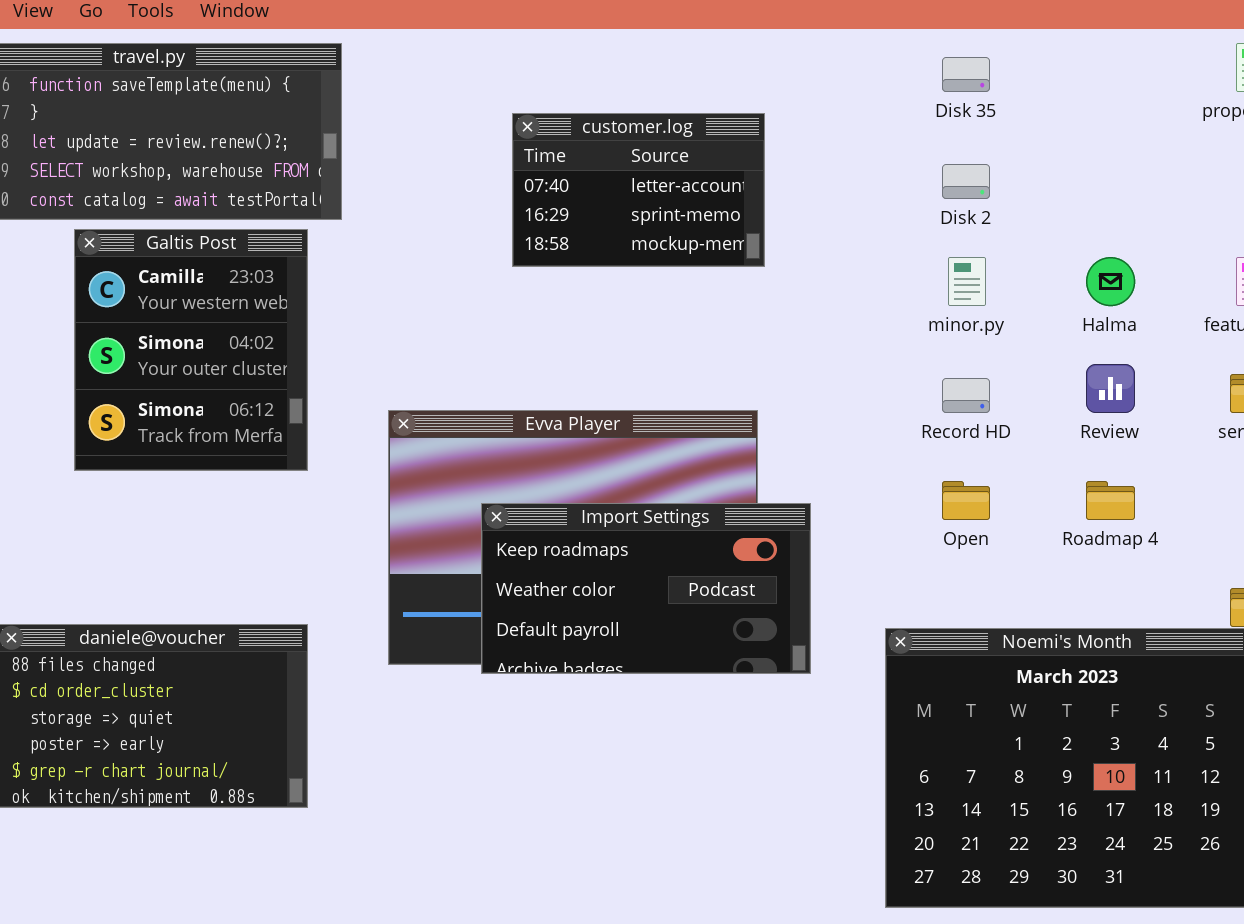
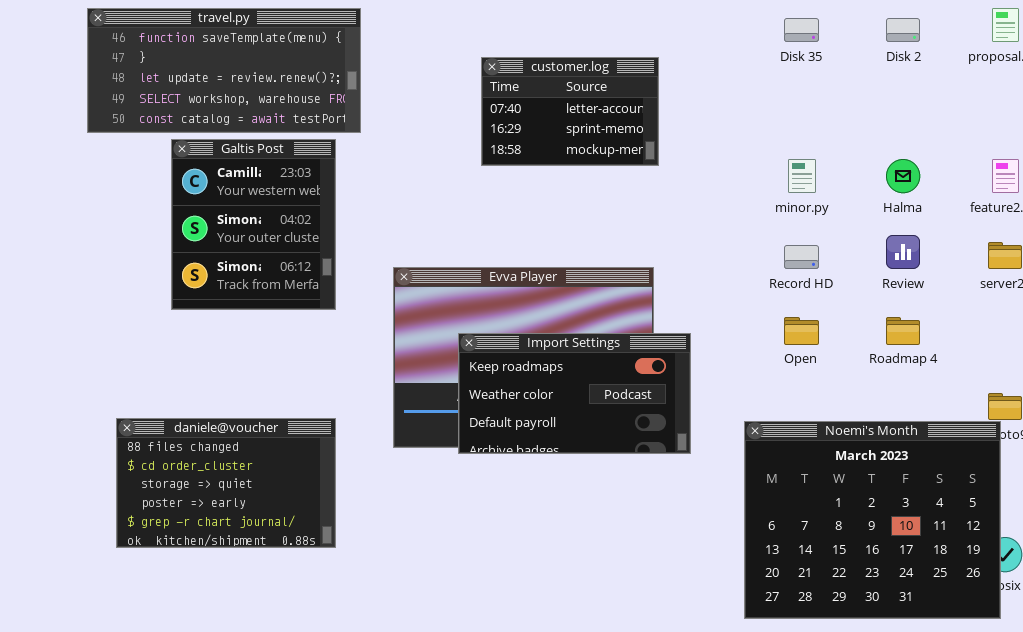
Disk 2: [942,164,990,199] -> [886,18,920,42], moved

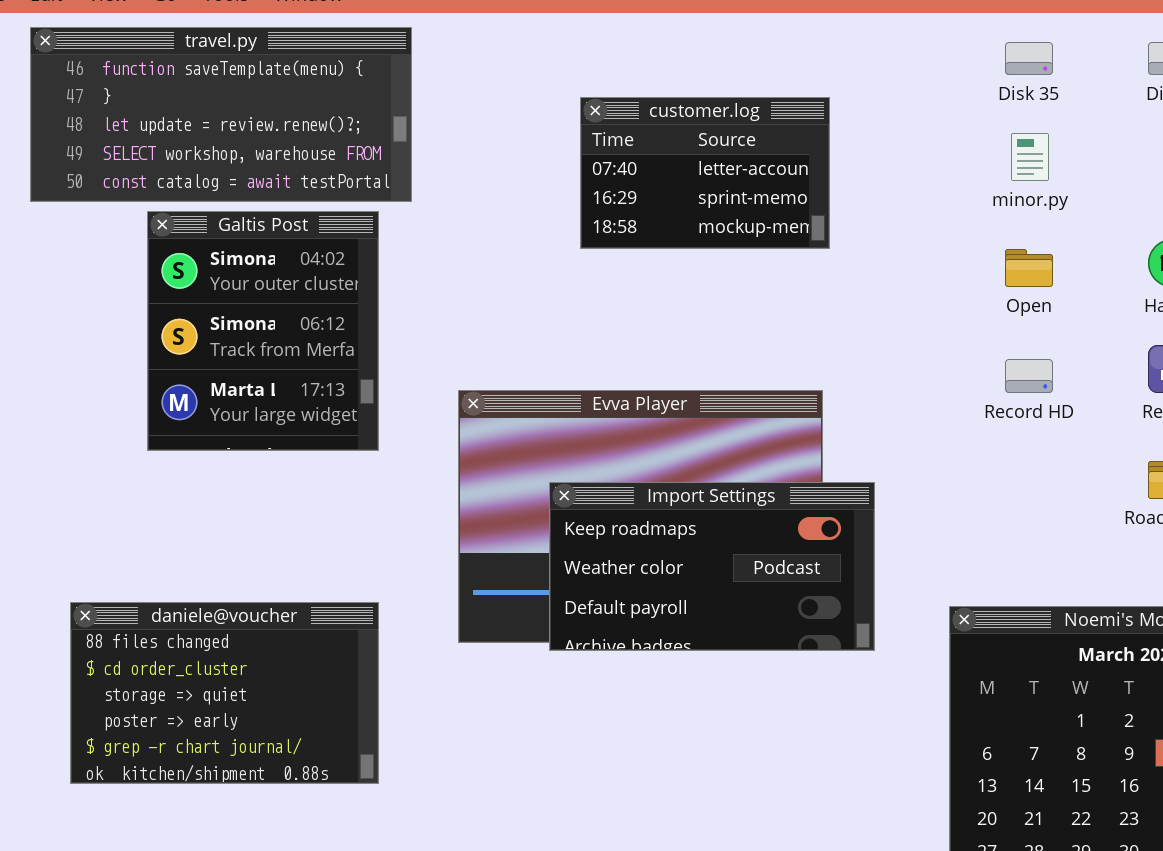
Galtis Post: [171,139,336,310] -> [147,211,379,451], scrolled down 1 row
minor.py: [788,159,816,193] -> [1011,133,1049,181], moved
Open: [784,317,819,345] -> [1005,249,1053,287], moved

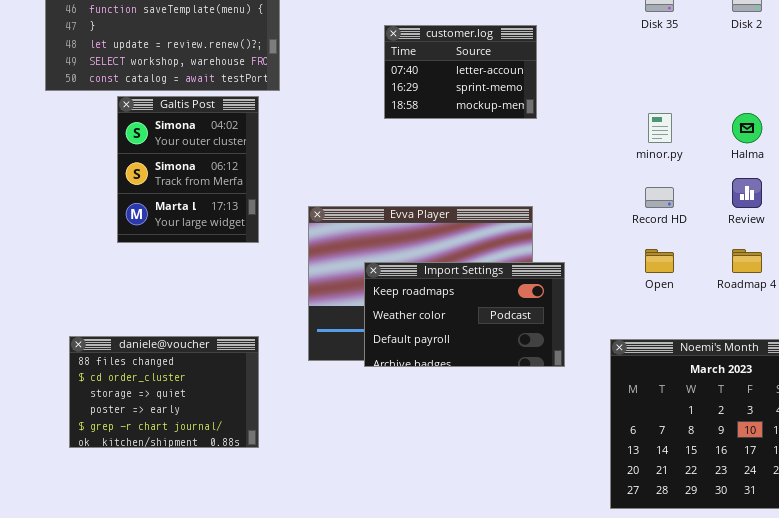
minor.py: [1011,133,1049,181] -> [648,113,672,143], moved
Open: [1005,249,1053,287] -> [645,249,674,273], moved

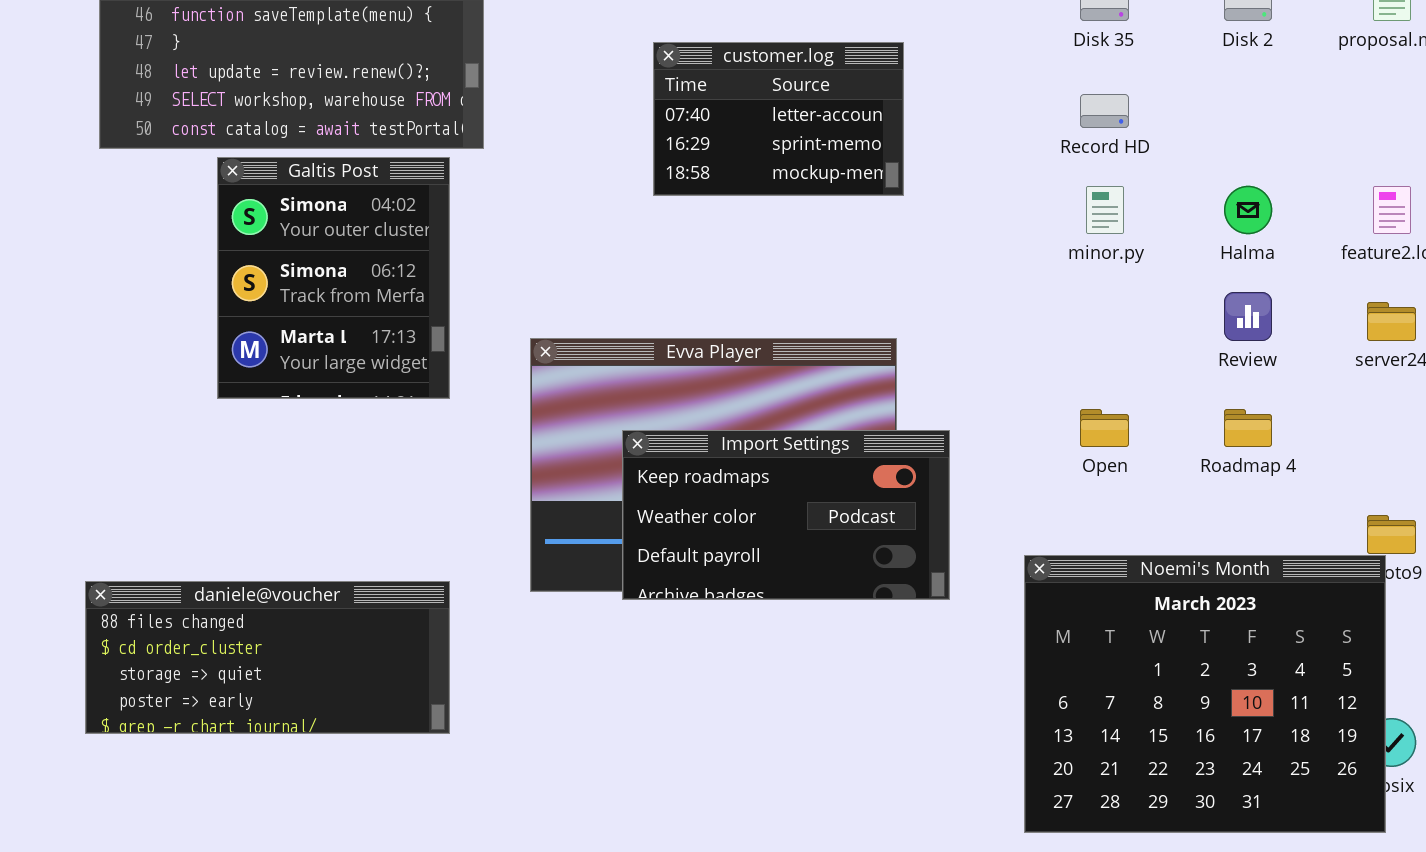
Record HD: [645,187,674,208] -> [1080,94,1129,128], moved
daniele@voucher: [69,336,259,448] -> [85,581,450,734], resized

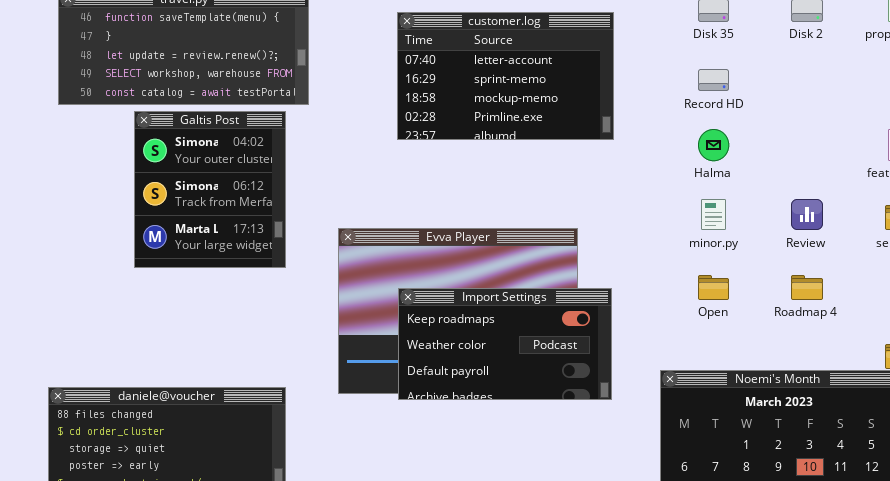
customer.log: [653,42,904,196] -> [397,12,614,140], moved, resized
minor.py: [1086,186,1124,234] -> [701,199,726,230], moved
Halma: [1224,186,1272,234] -> [698,129,729,161], moved

